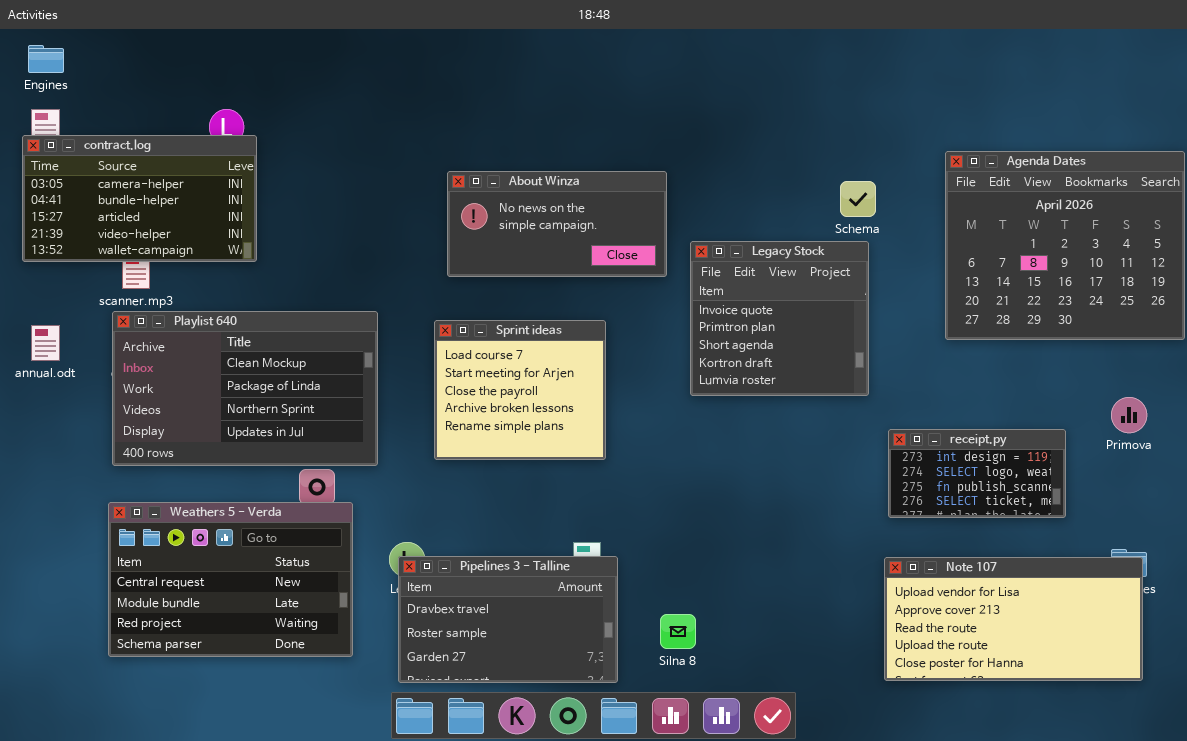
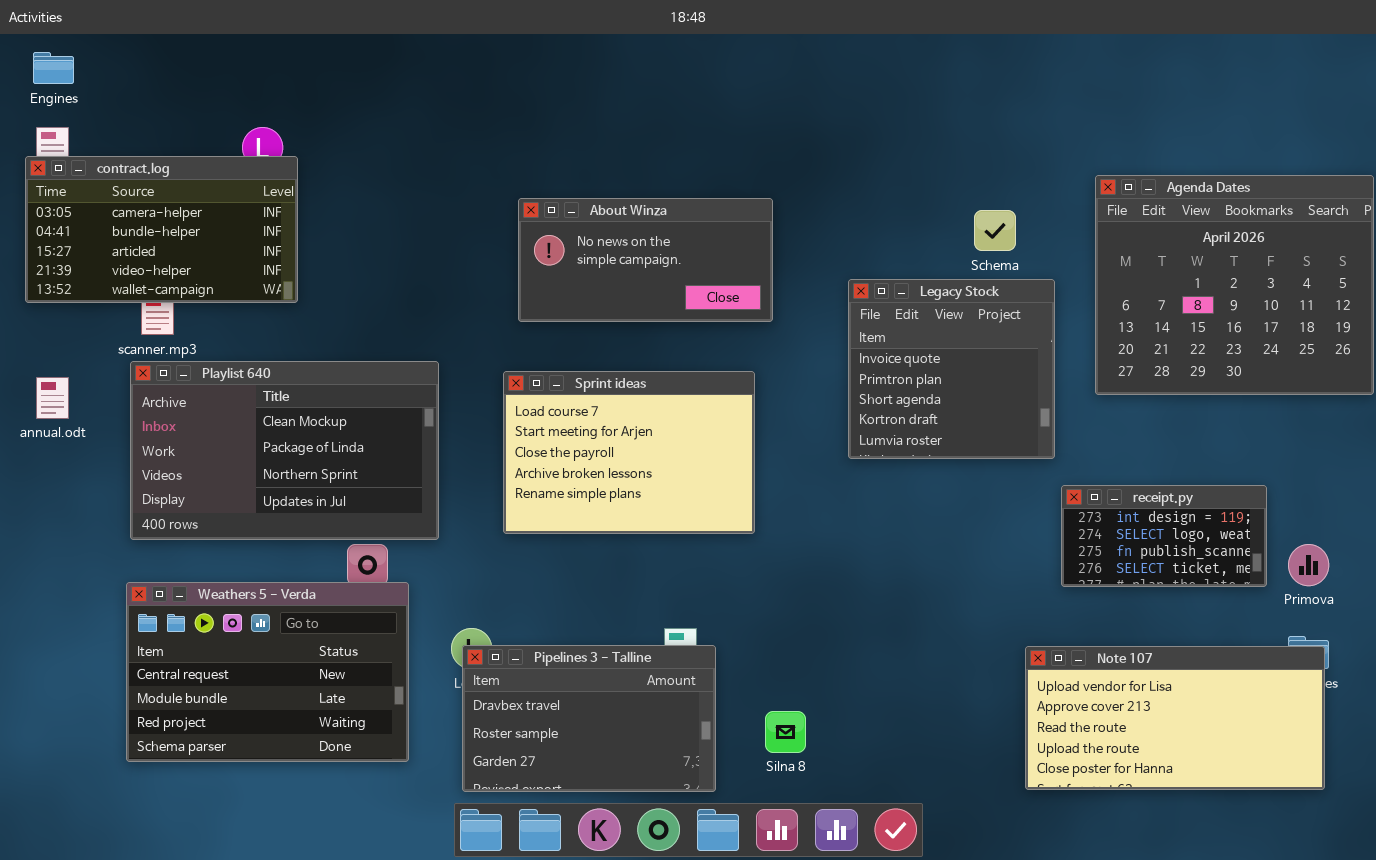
Legacy Stock: [690,241,869,396] -> [848,279,1055,459], moved
Sprint ideas: [434,320,606,460] -> [503,371,755,534], resized
Primova: [1111,397,1147,433] -> [1288,544,1329,586], moved
receipt.py: [888,429,1066,518] -> [1061,485,1267,587], moved

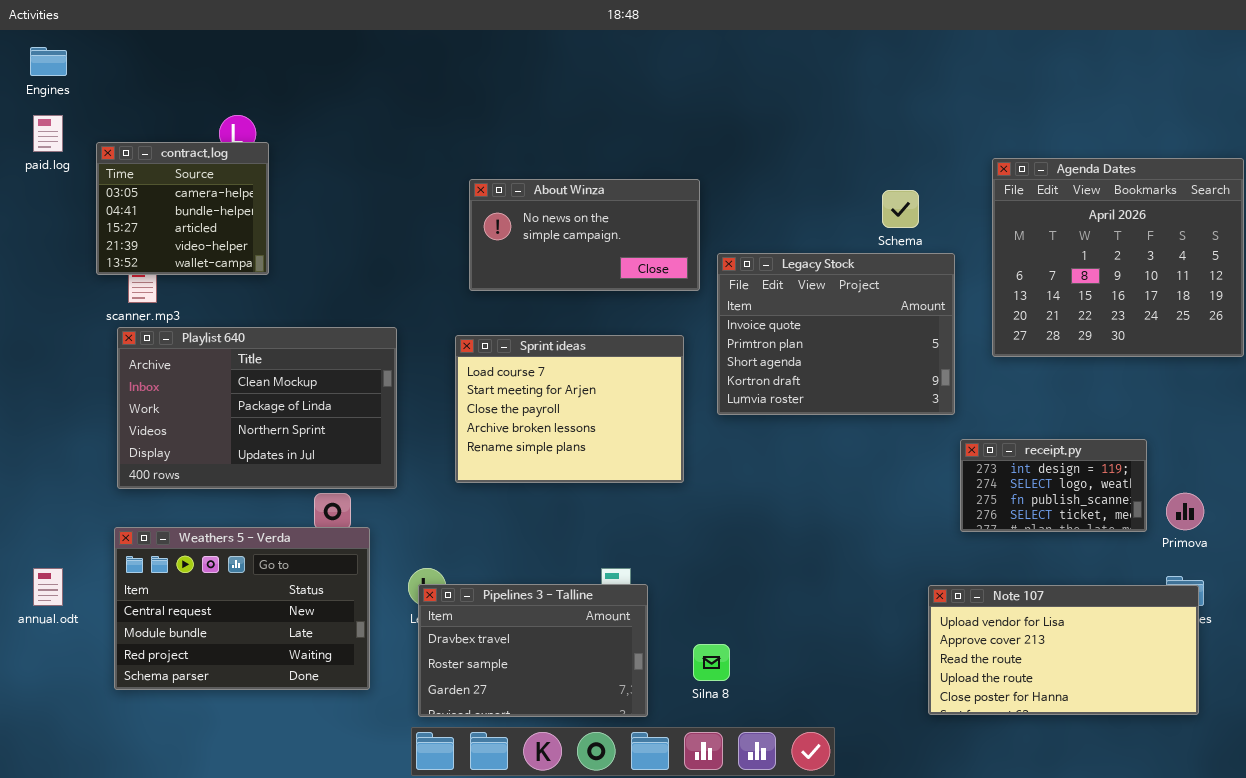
contract.log: [25,156,298,303] -> [96,142,269,275], resized
Legacy Stock: [848,279,1055,459] -> [717,253,955,415], resized
annual.odt: [36,377,69,419] -> [33,568,63,606], moved

